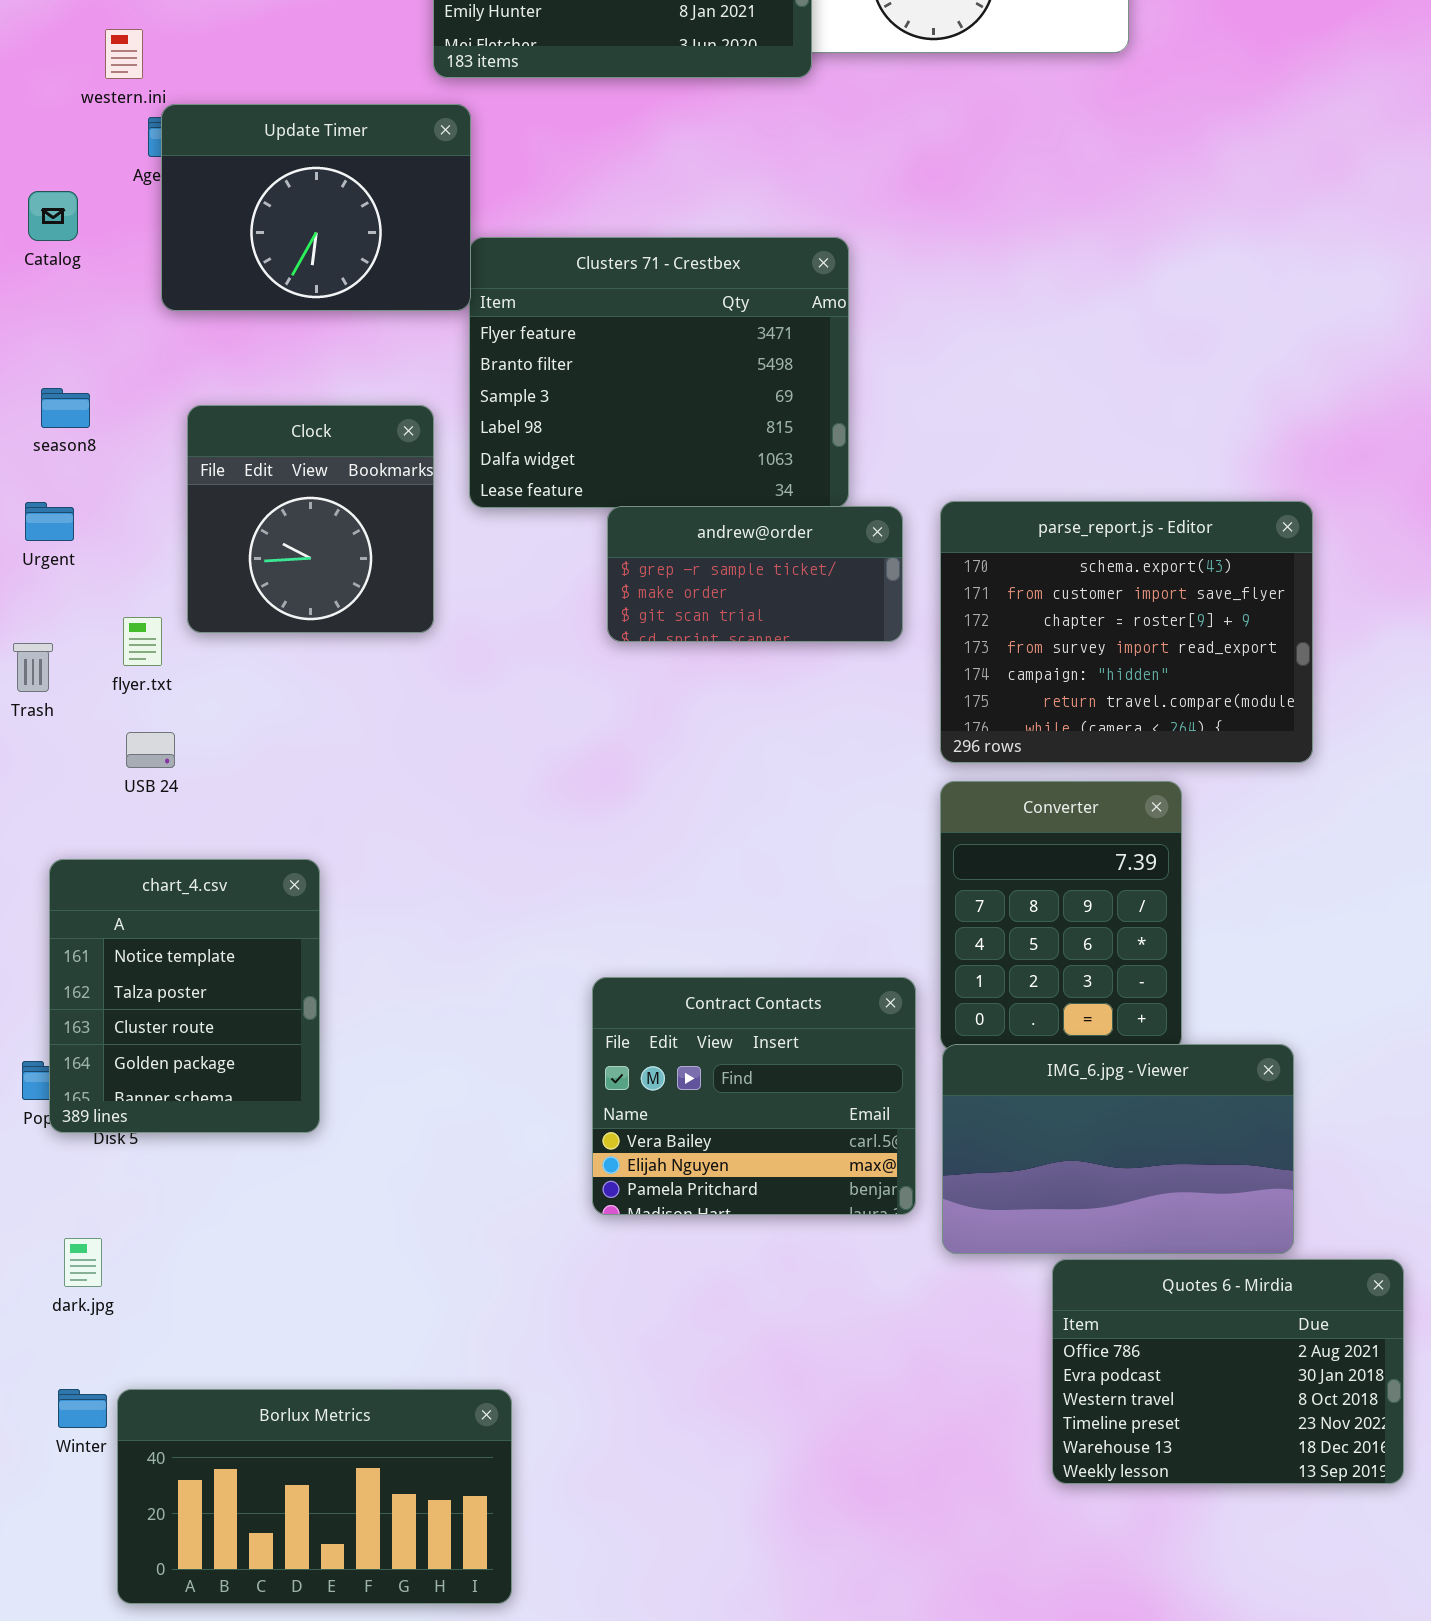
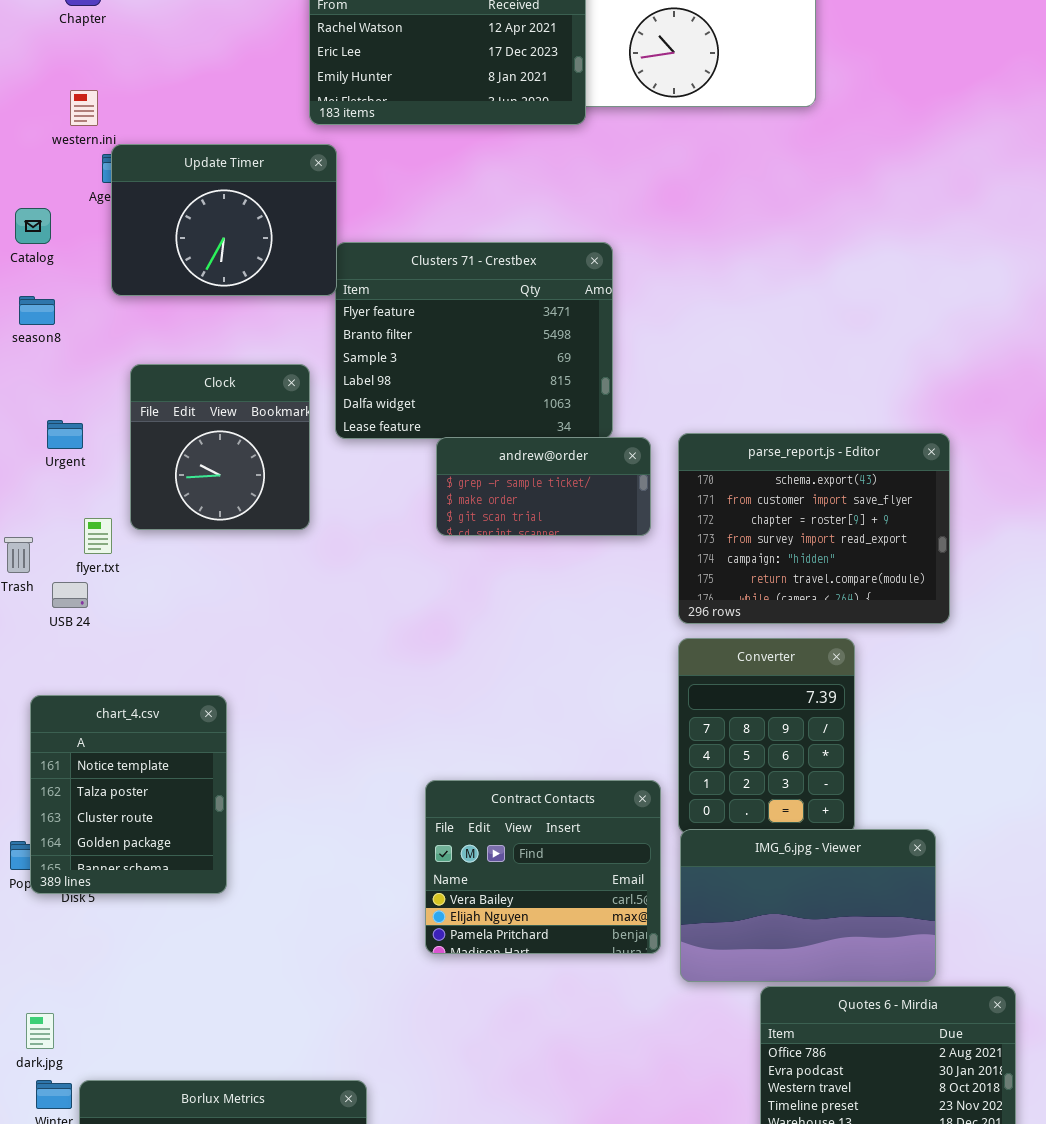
season8: [41,388,90,428] -> [19,296,55,325], moved
Urgent: [25,502,74,541] -> [47,420,83,449], moved
USB 24: [126,732,175,768] -> [52,582,88,608], moved
dark.jpg: [64,1238,102,1287] -> [26,1013,54,1049], moved

